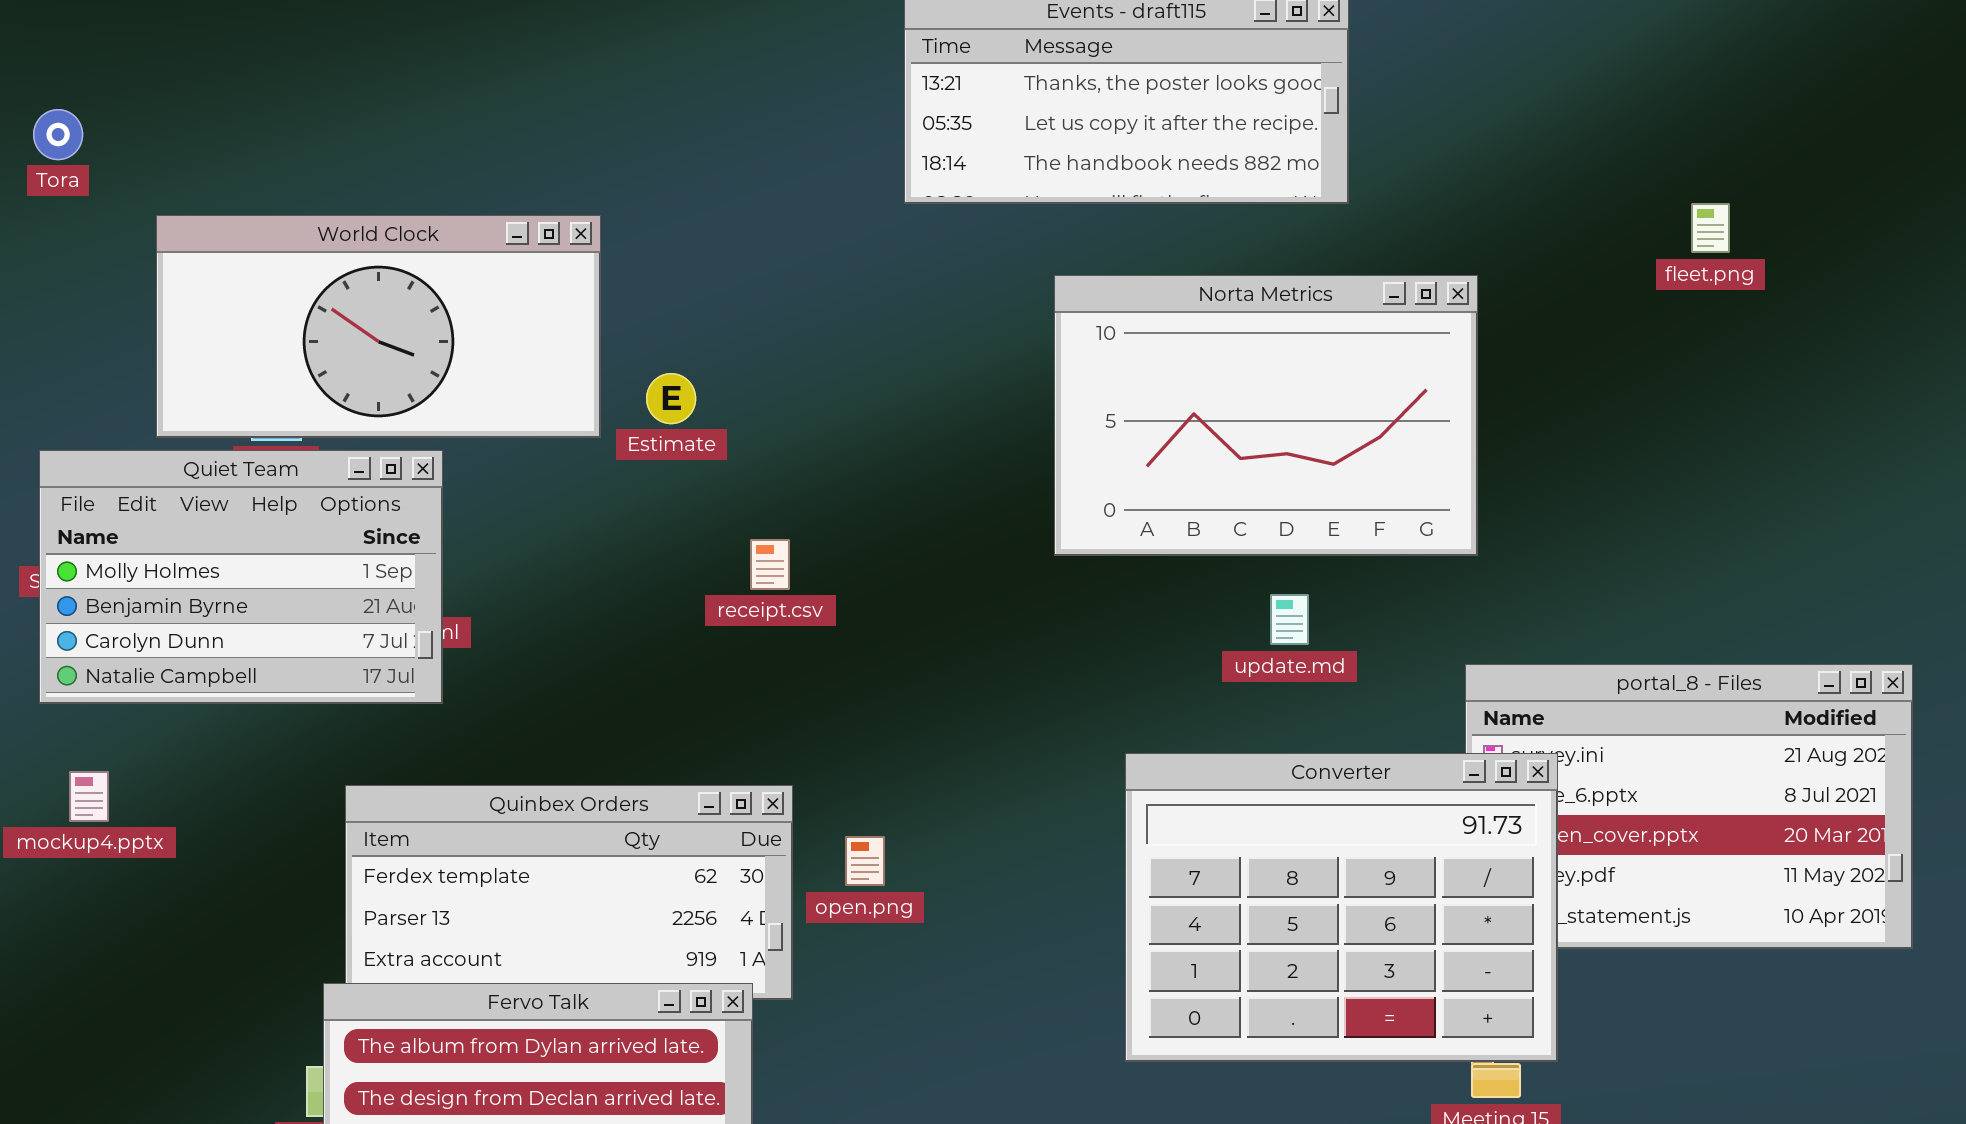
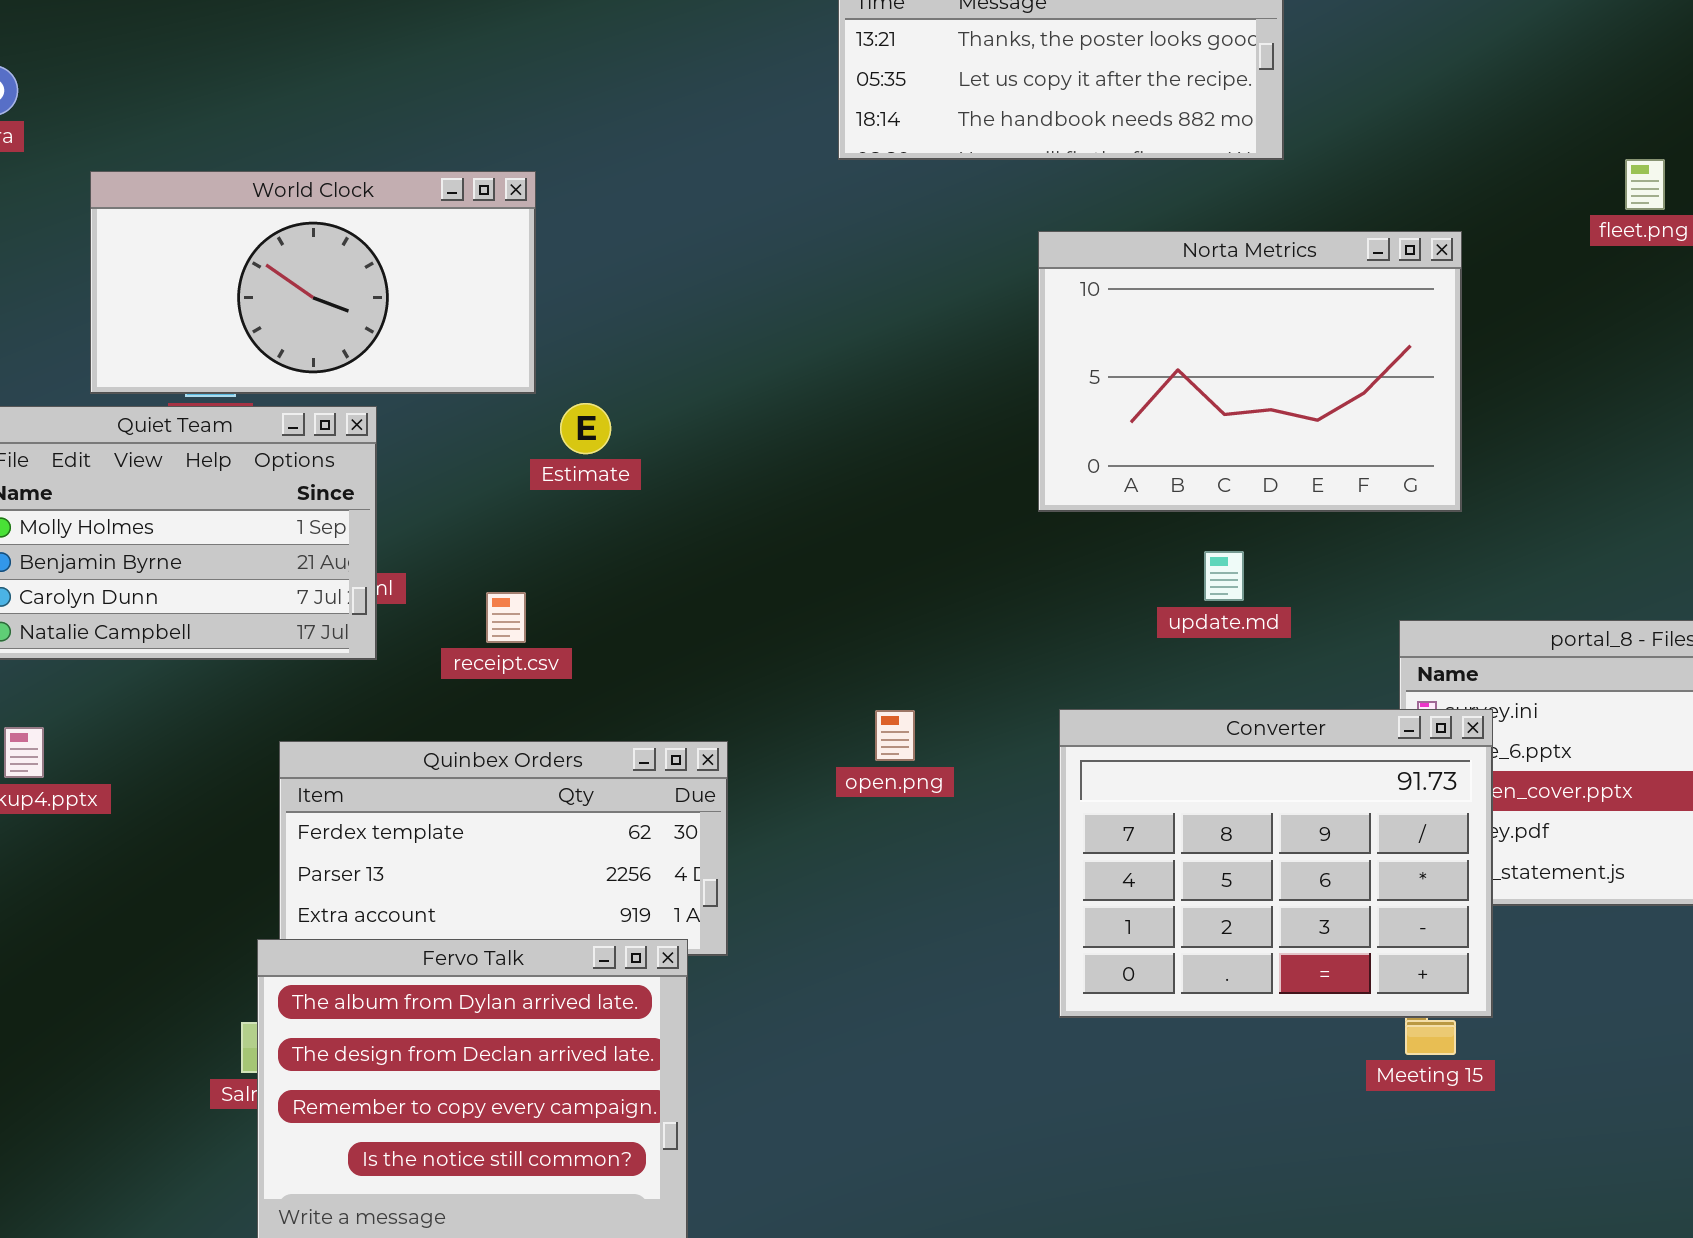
Norta Metrics: [1054,275,1478,556] -> [1038,231,1462,512], moved
Estimate: [646,373,696,424] -> [560,403,611,454], moved
receipt.csv: [750,539,790,590] -> [486,592,526,643], moved
open.png: [845,836,885,886] -> [875,710,915,761], moved

